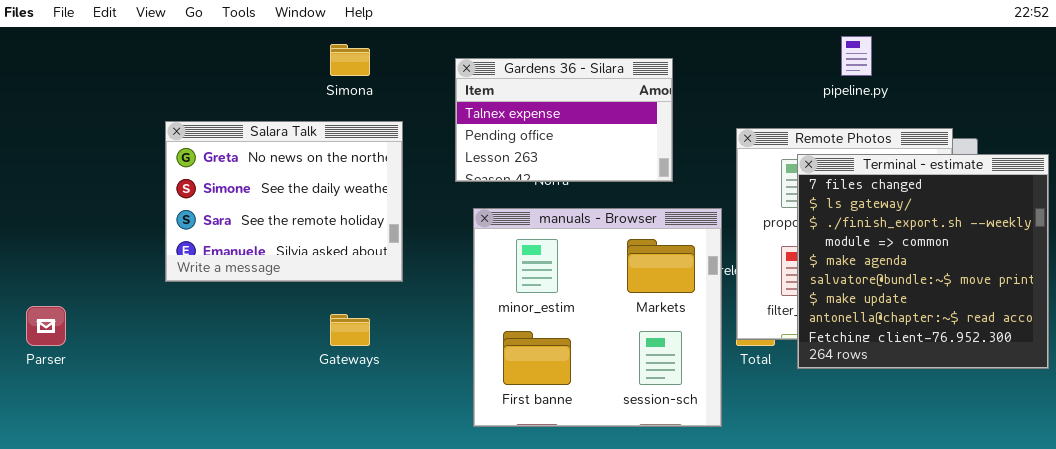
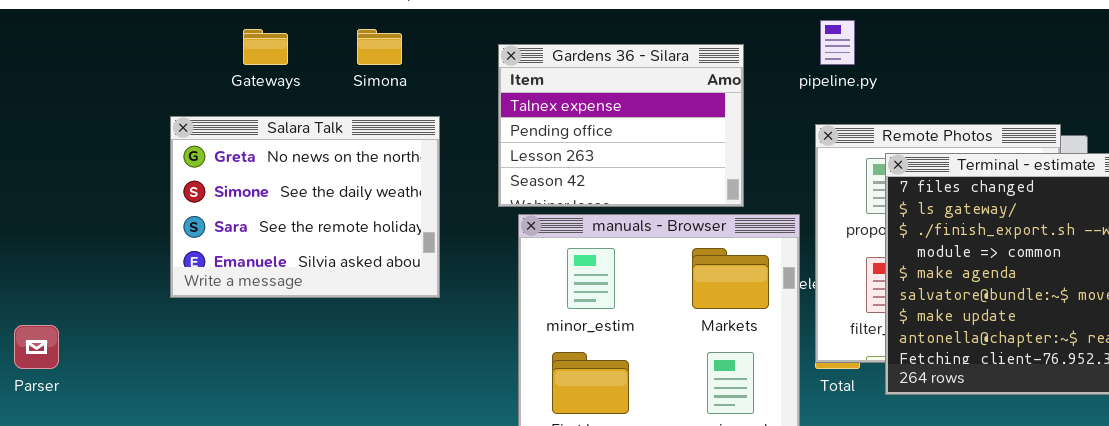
pipeline.py: [841,36,872,76] -> [820,20,855,65], moved
Gardens 36 - Silara: [455,58,673,182] -> [498,44,744,207], resized
Gateways: [330,314,370,346] -> [243,29,288,65], moved

